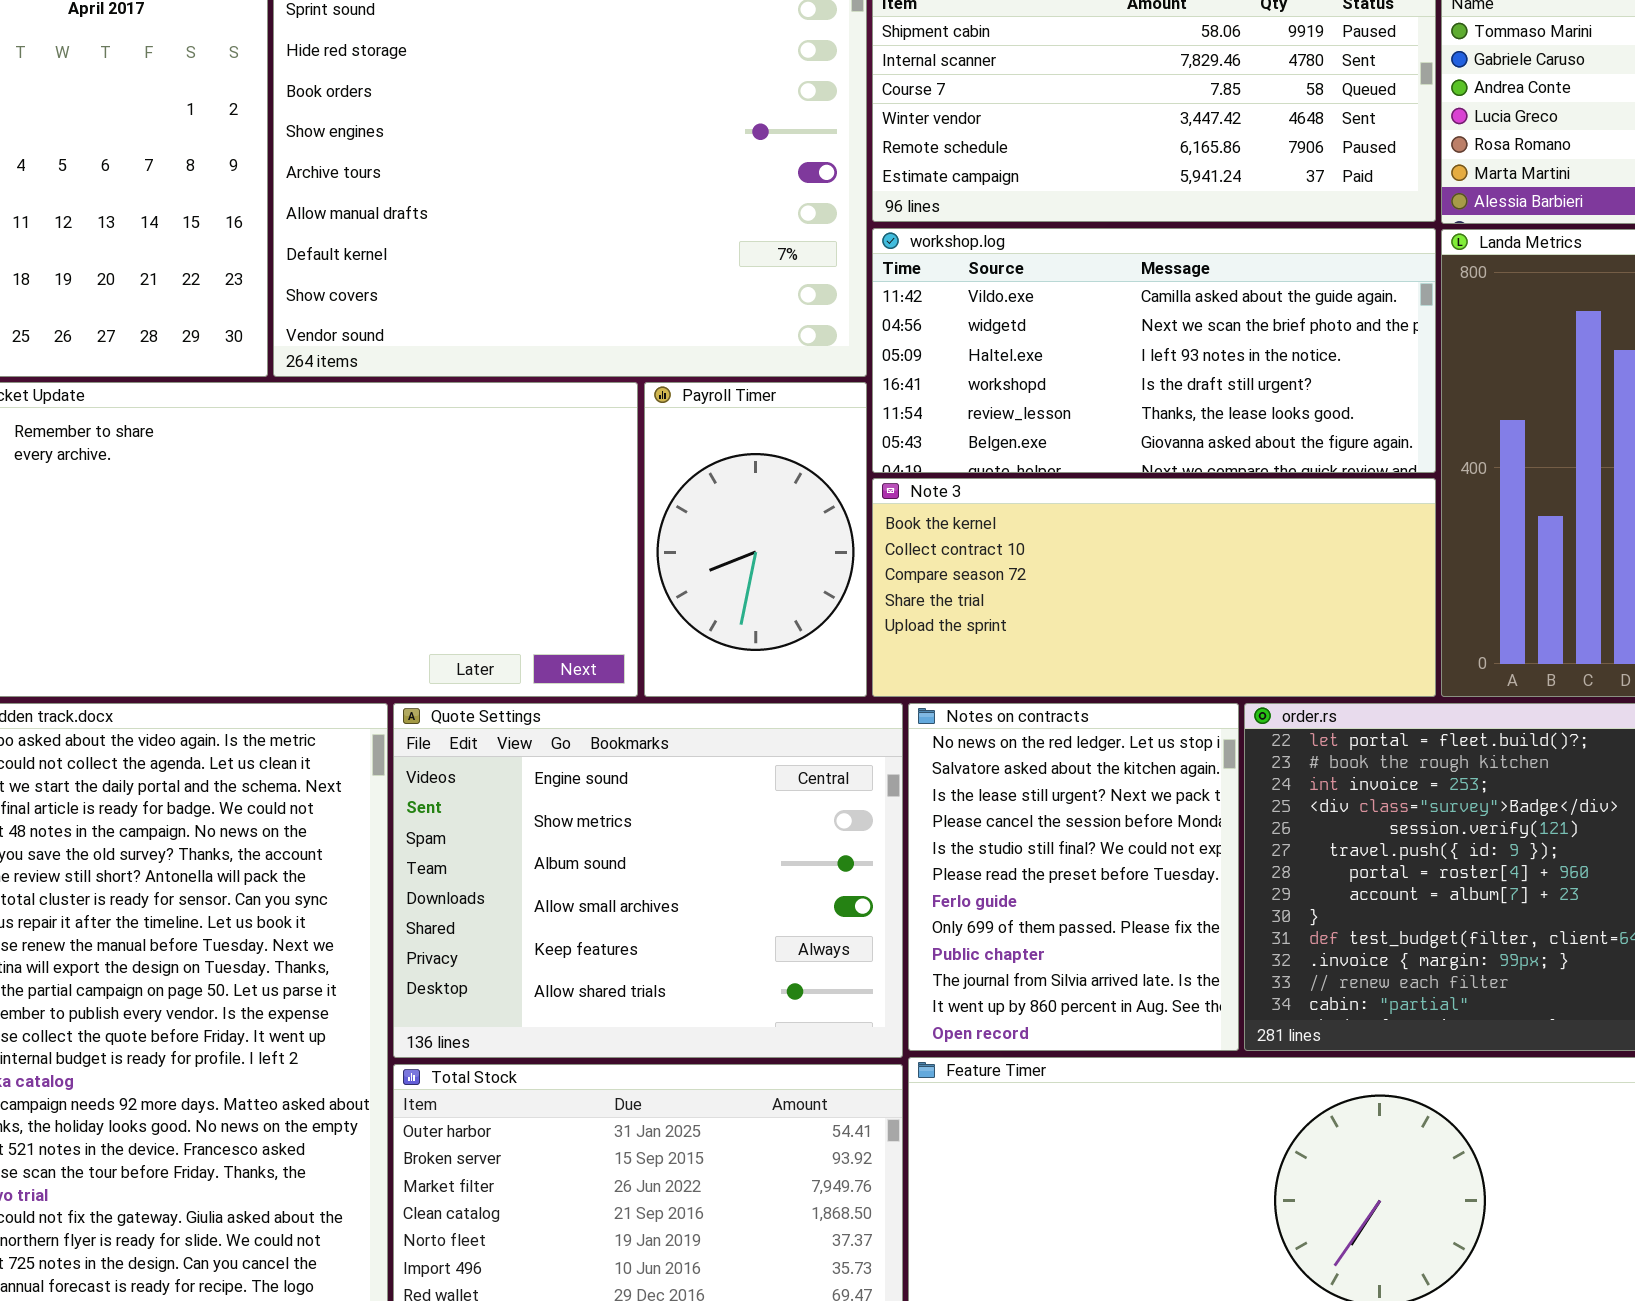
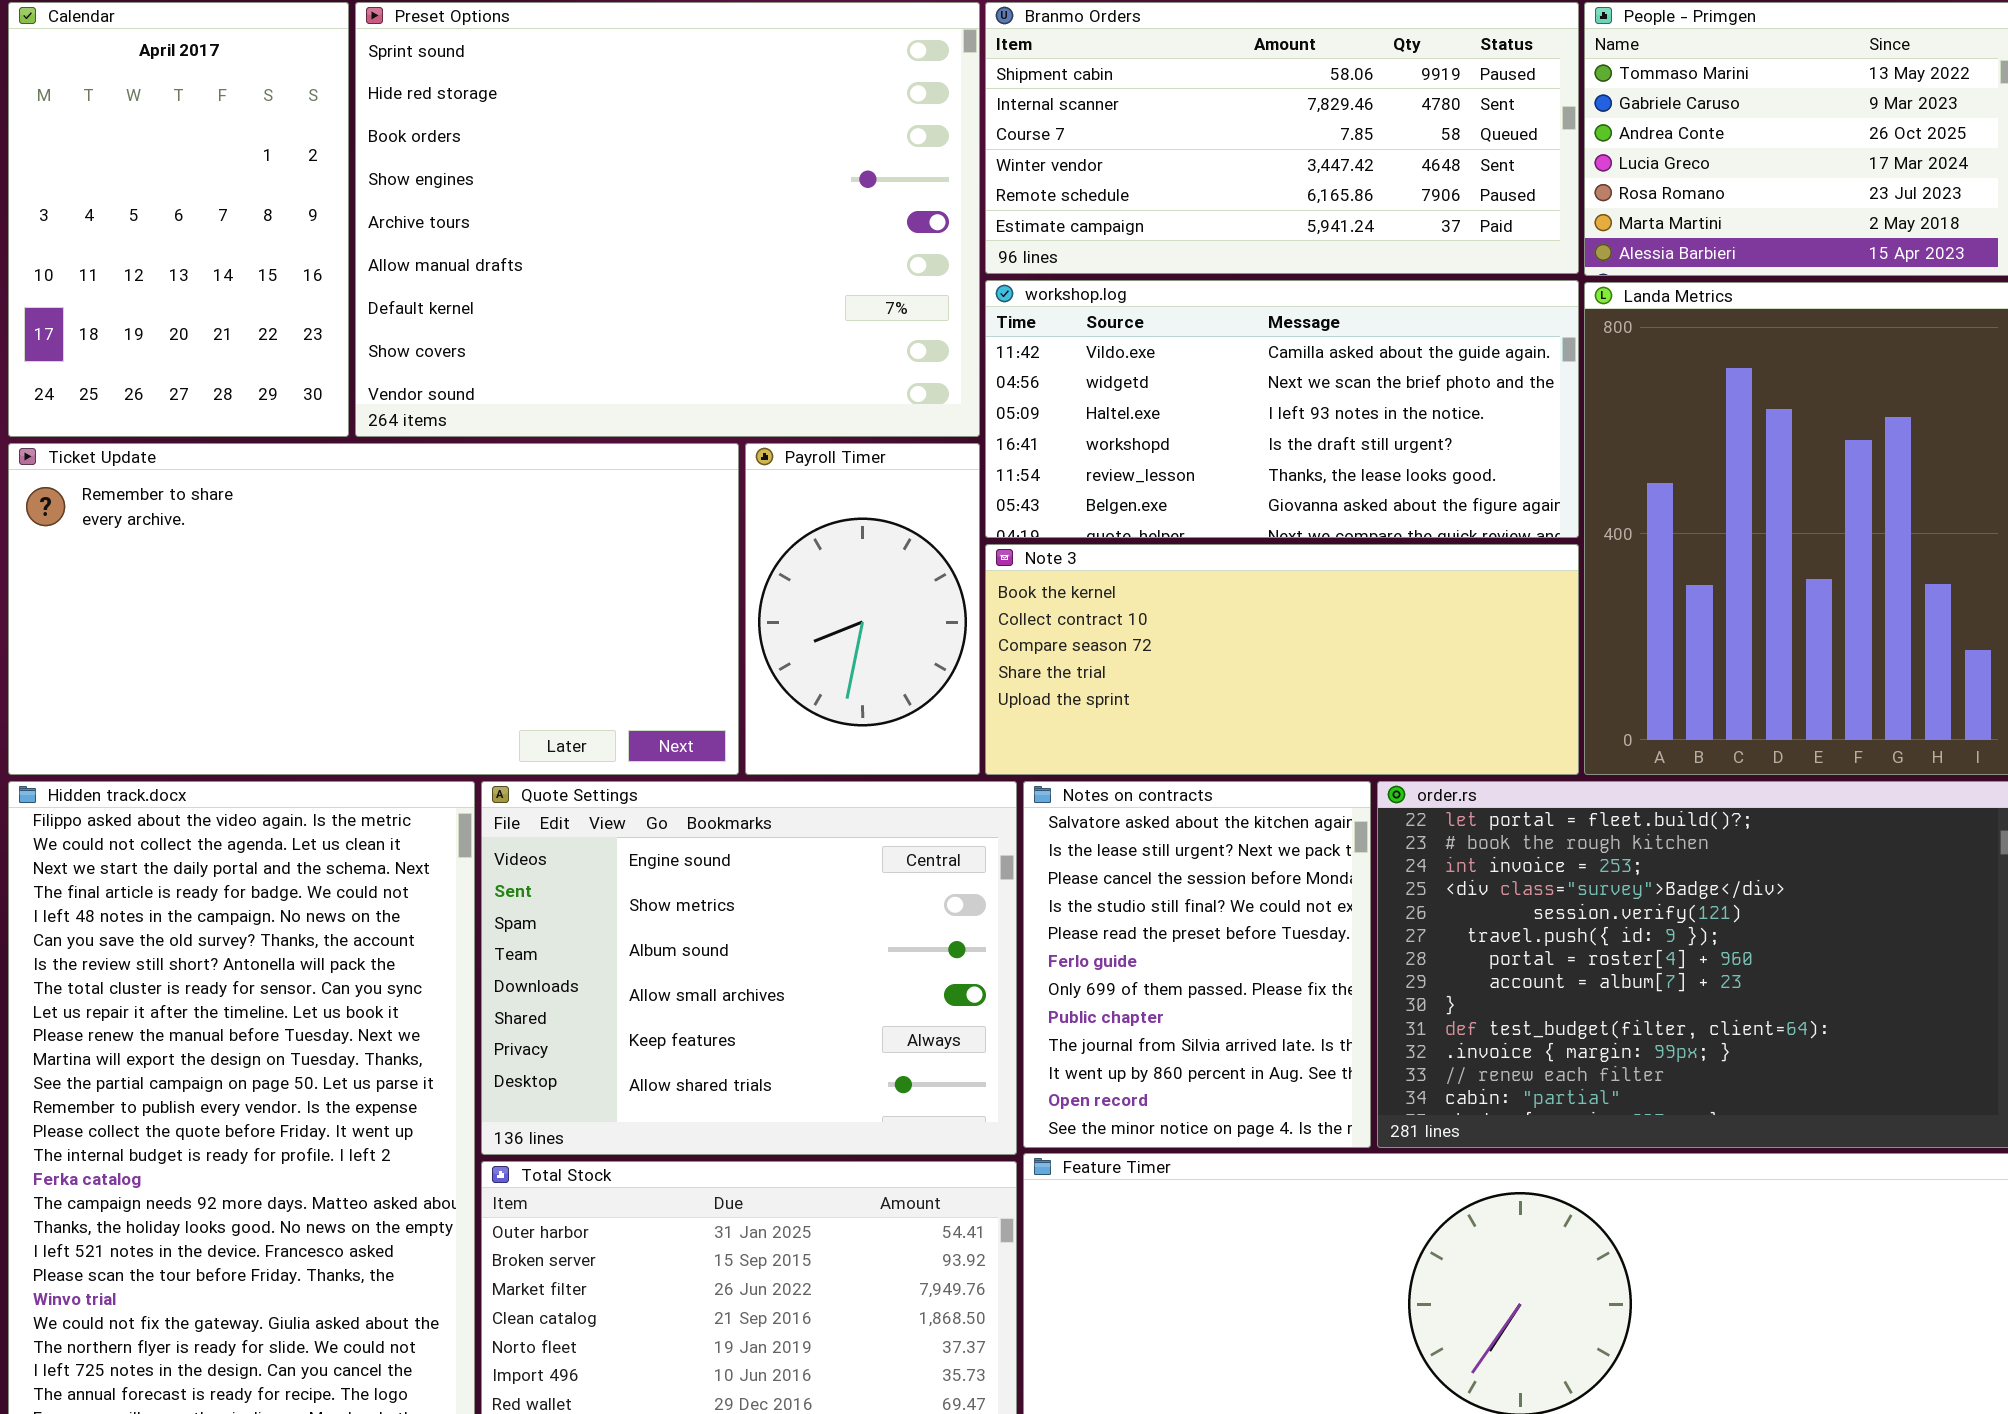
Notes on contracts: [908,703,1239,1051] -> [1023,781,1371,1148], scrolled down 1 row

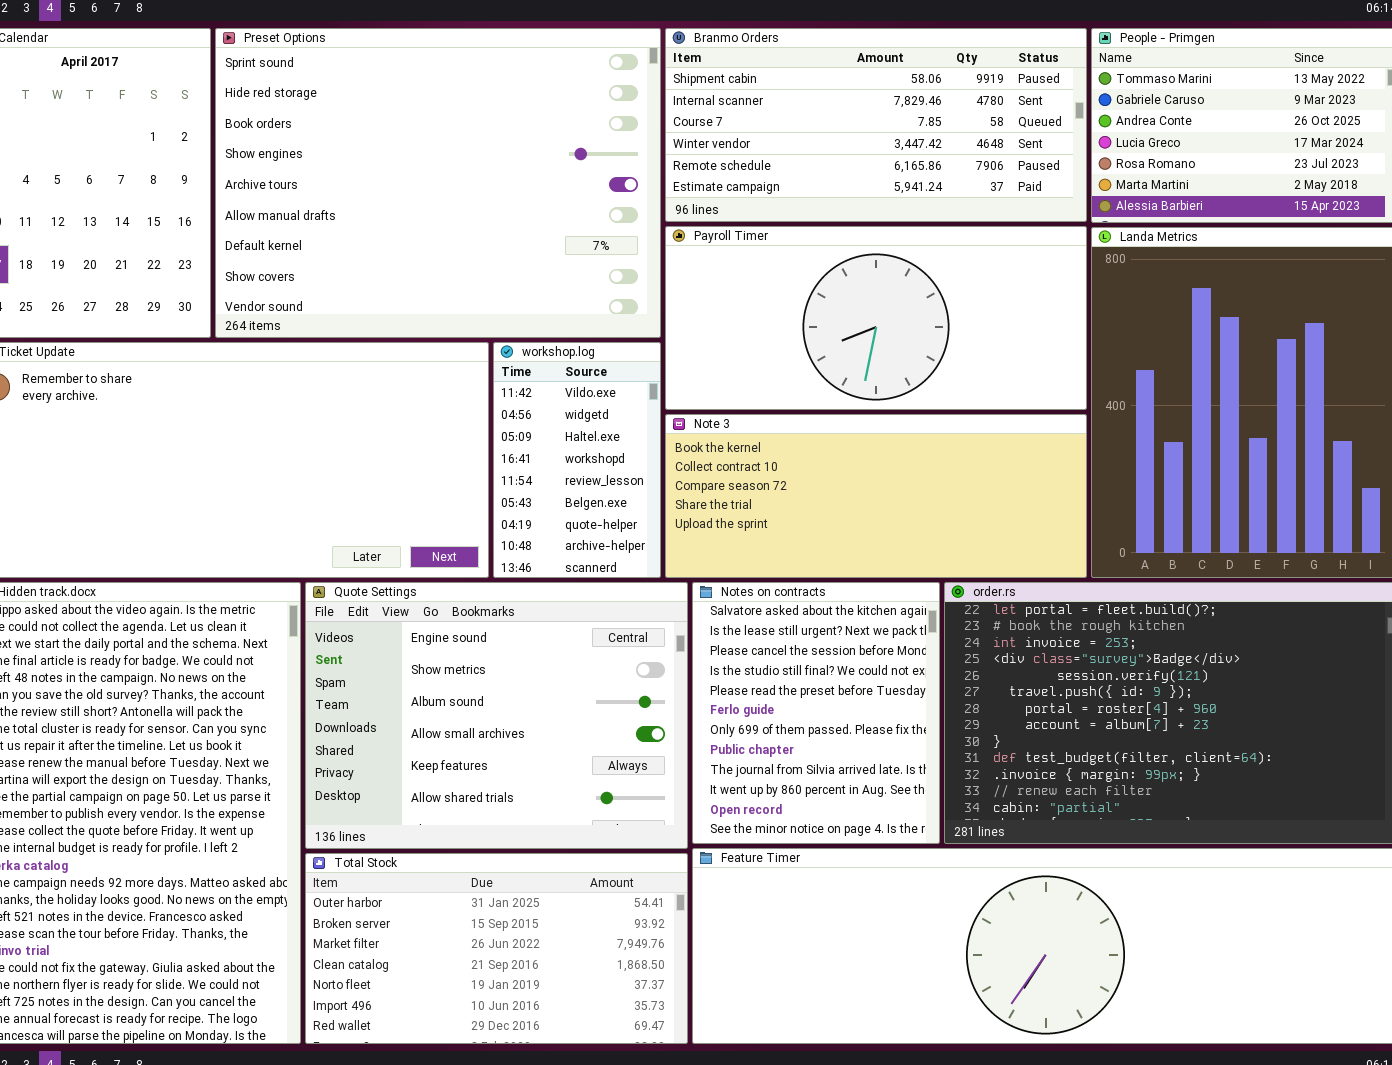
workshop.log: [985,280,1579,538] -> [493,342,661,578], moved, resized
Payroll Timer: [745,443,980,775] -> [665,226,1087,410], moved, resized

